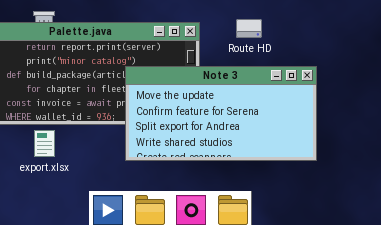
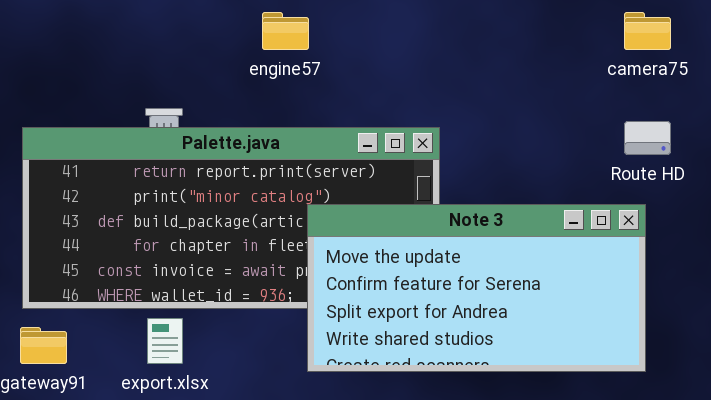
Route HD: [236,19,262,38] -> [624,121,671,155], moved

